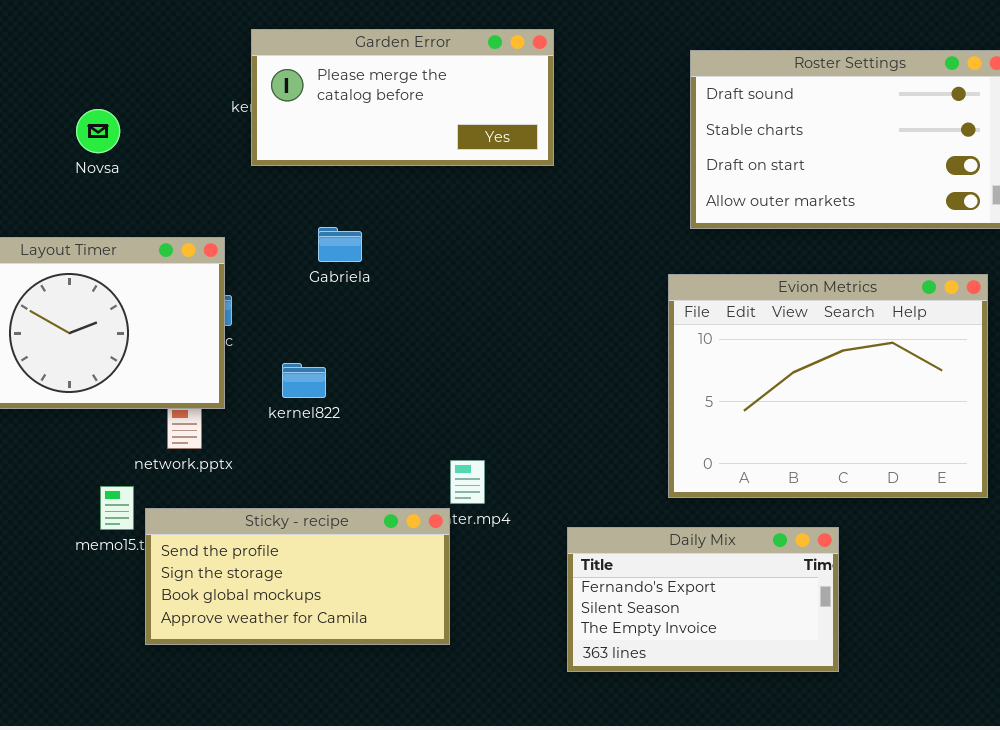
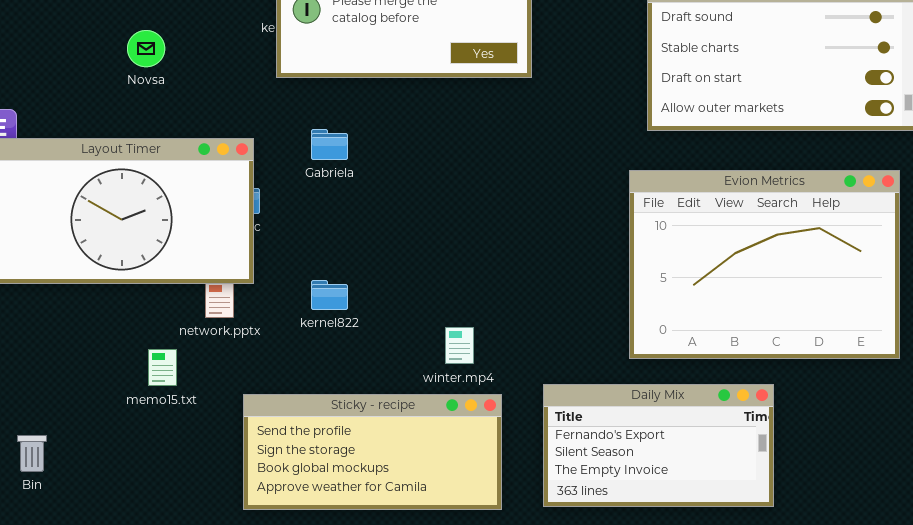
Gabriela: [318,227,362,262] -> [311,129,348,160], moved
kernel822: [282,363,326,398] -> [311,280,348,310], moved
Sticky - recipe: [145,508,450,645] -> [243,394,502,510], moved

